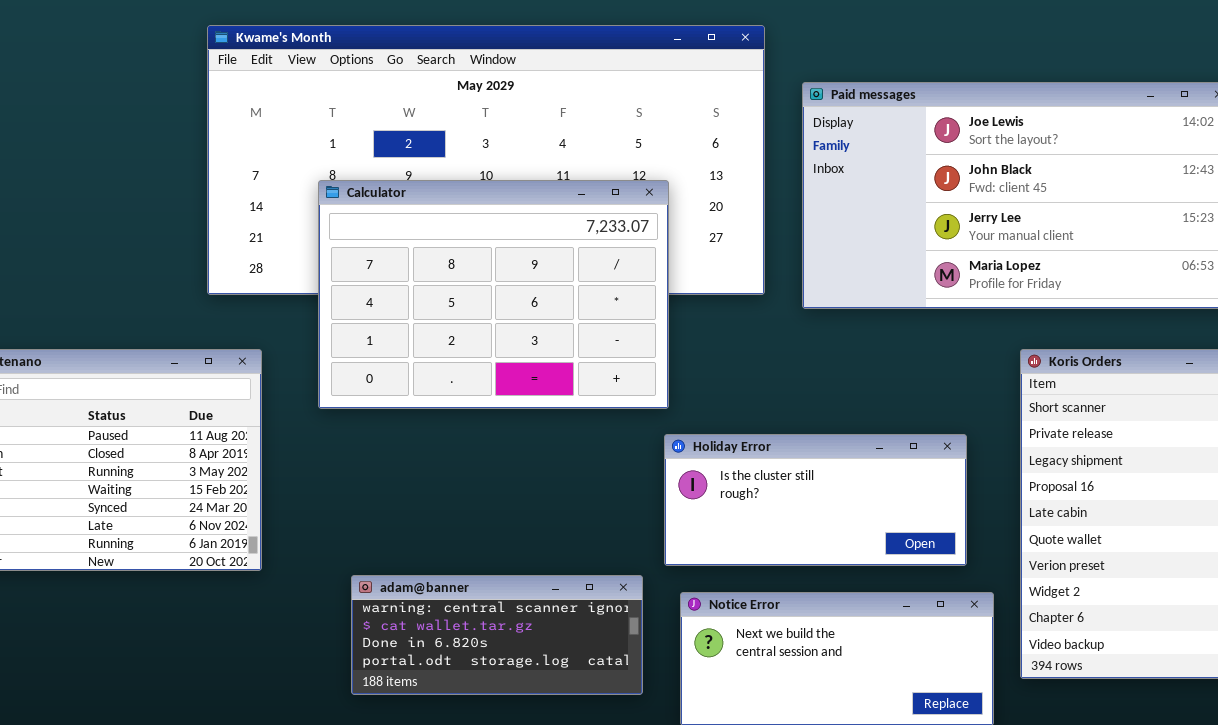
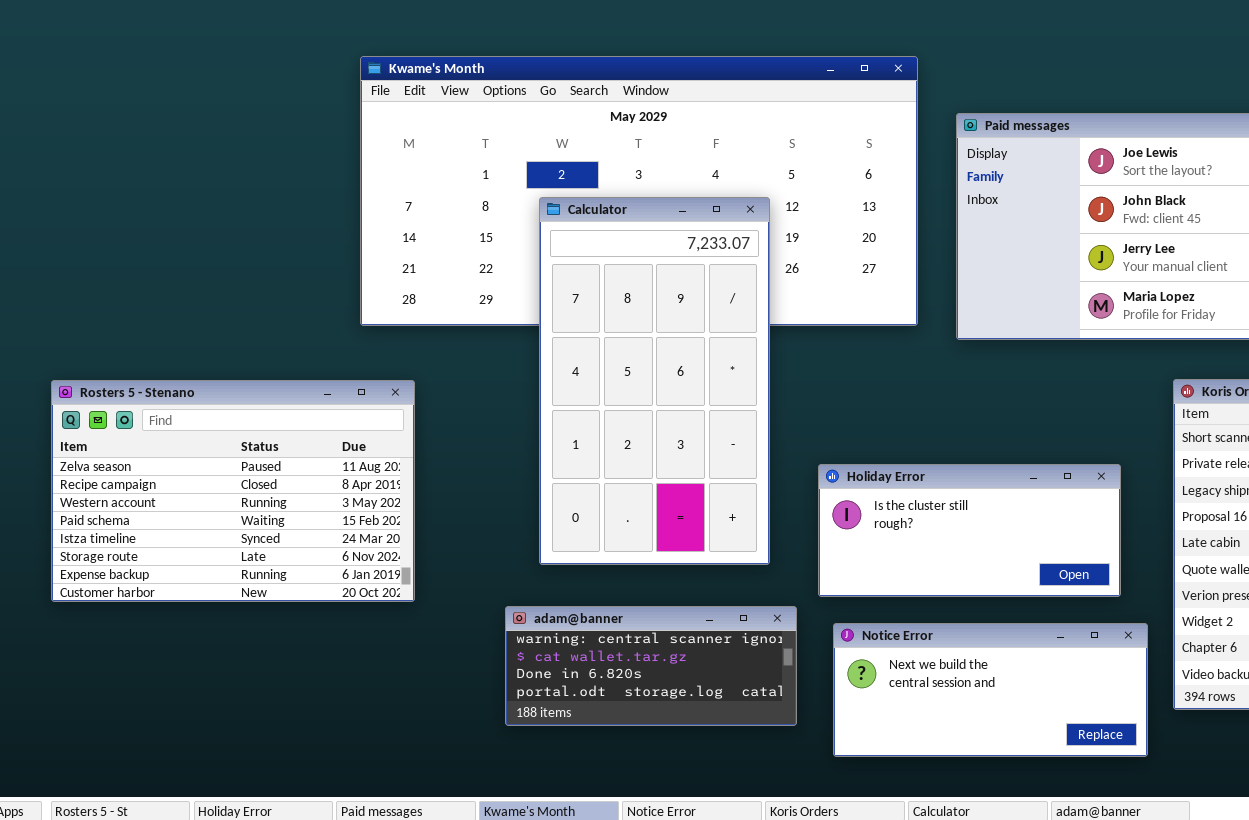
Calculator: [318,180,669,409] -> [539,197,770,565], moved, resized

